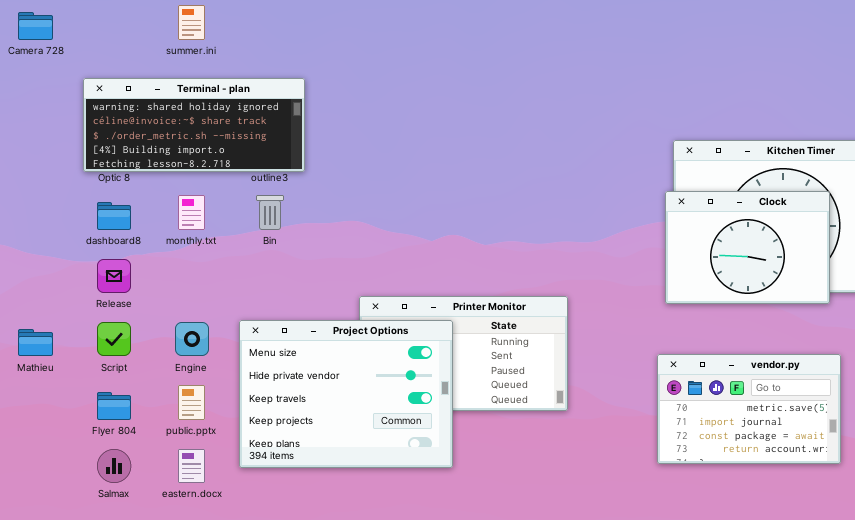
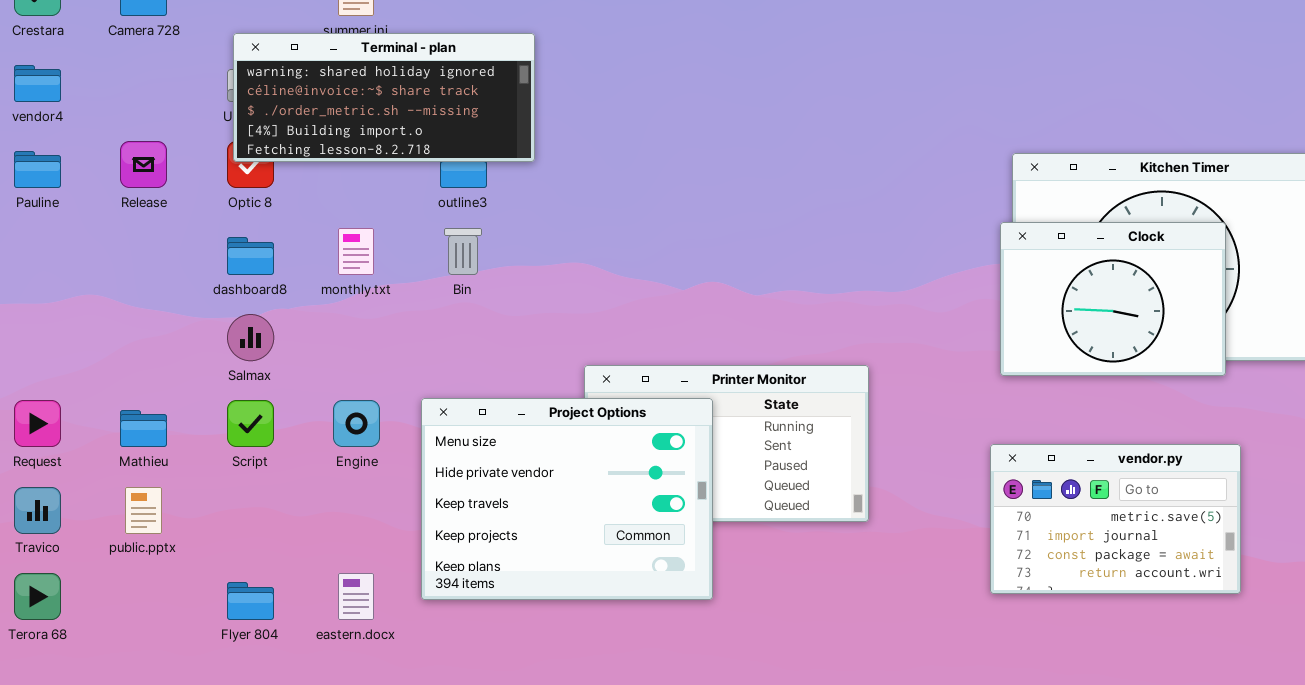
Terminal - plan: [83,78,305,172] -> [233,33,535,162], moved
Release: [97,259,131,293] -> [120,141,167,188], moved
public.pptx: [178,385,205,420] -> [125,487,162,534], moved
Flyer 804: [97,392,131,420] -> [227,582,274,620], moved
Salmax: [97,449,131,483] -> [227,314,274,361], moved

